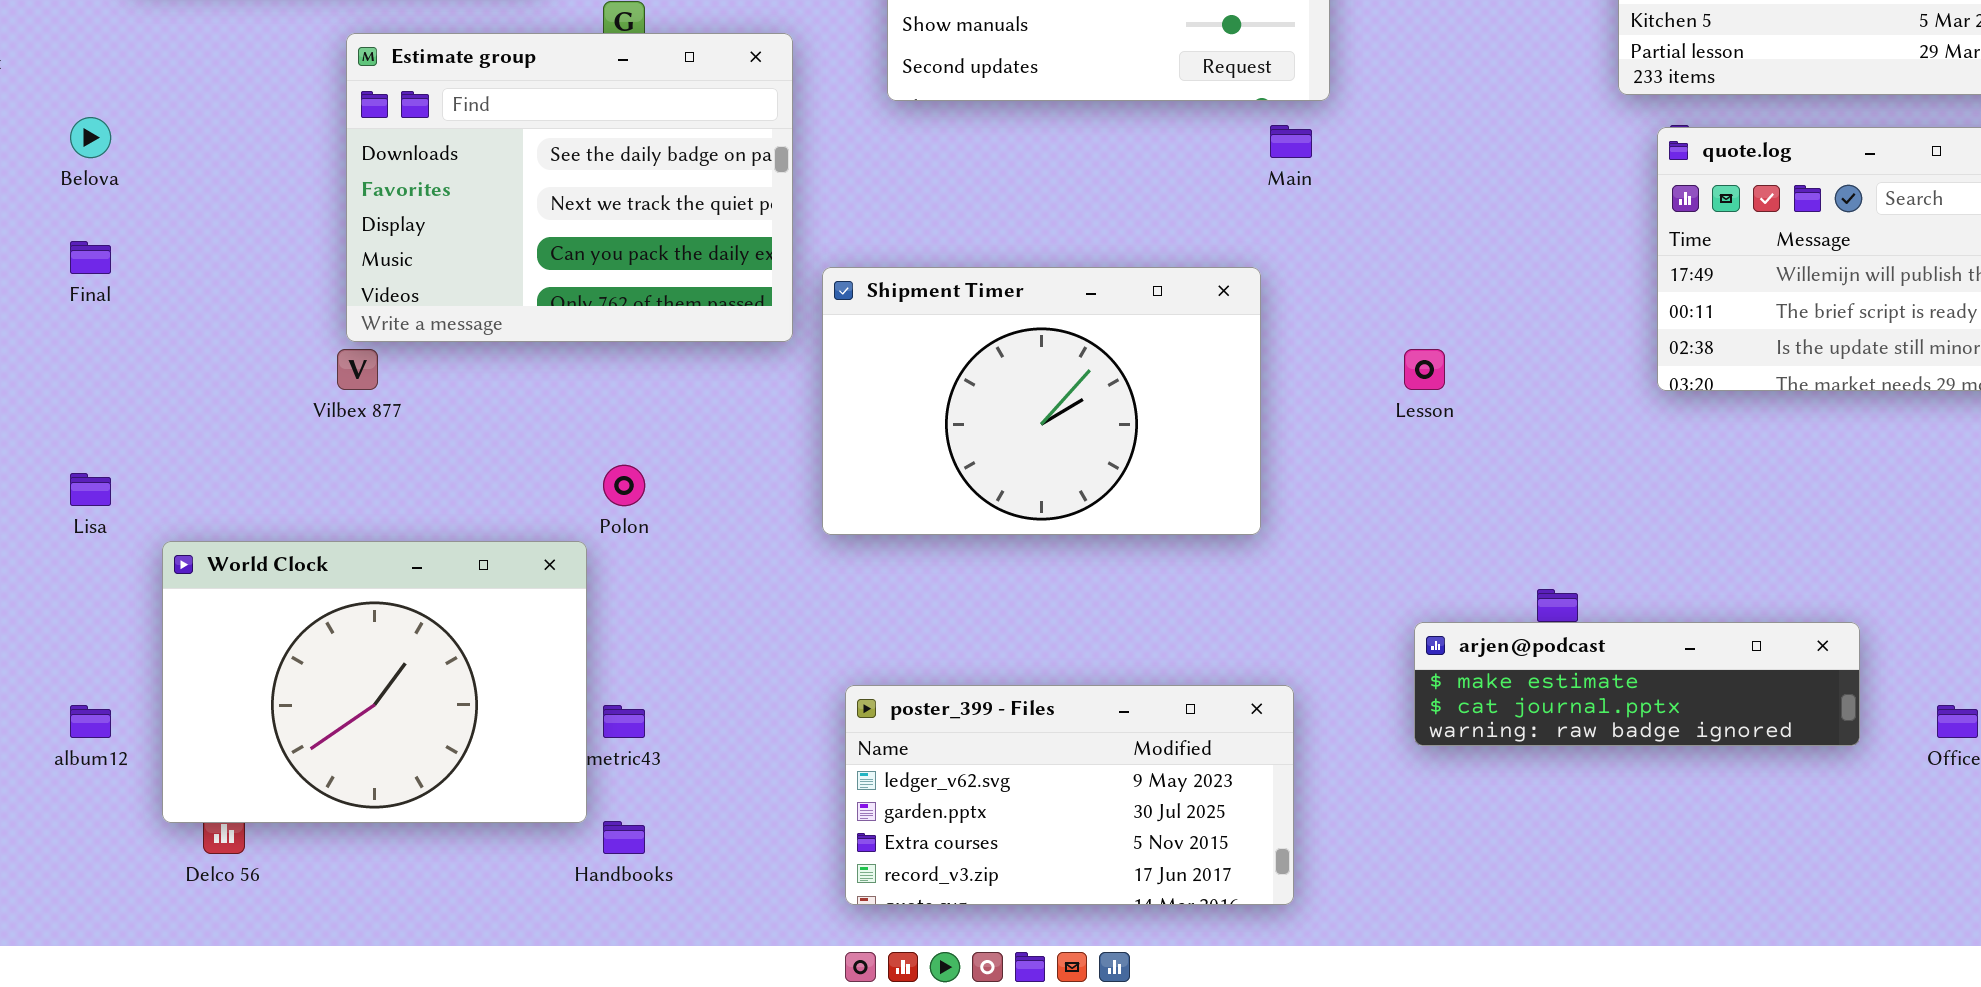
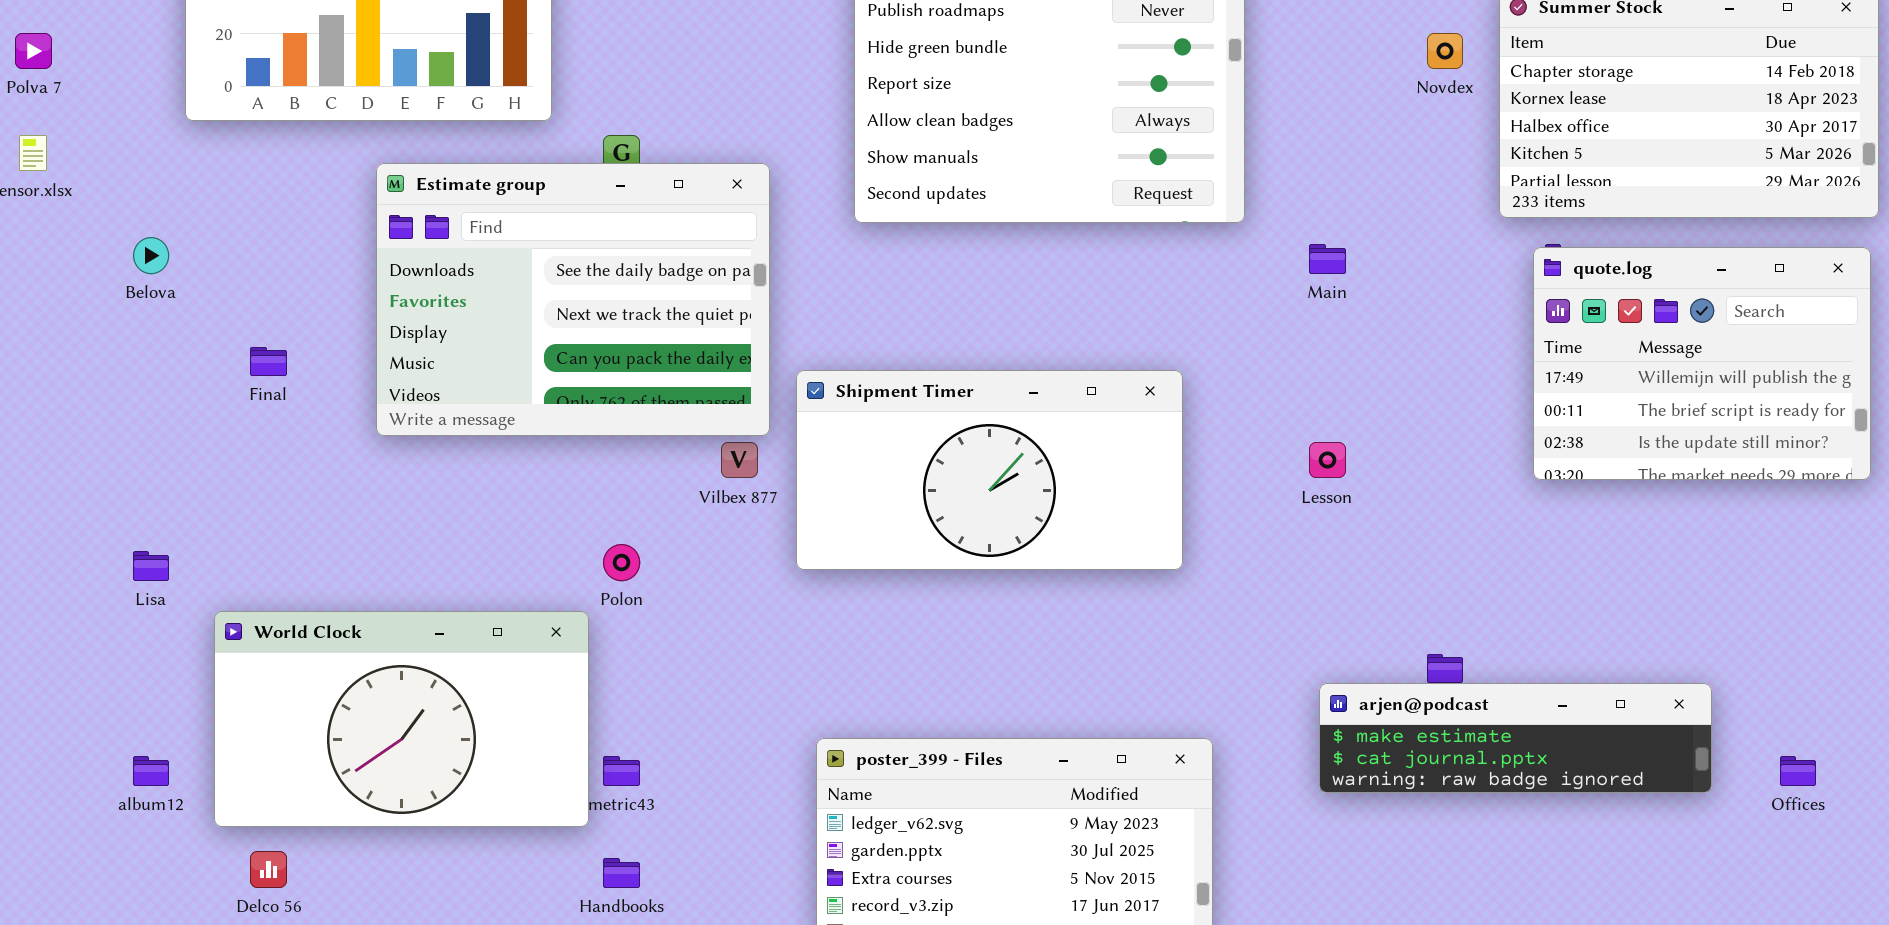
Main: [1270,125,1312,158] -> [1309,244,1346,274], moved
Final: [70,241,111,274] -> [250,347,287,376], moved
Shipment Timer: [822,267,1261,535] -> [796,370,1183,570], resized
Vilbex 877: [337,349,378,390] -> [721,442,758,478], moved
World Clock: [162,541,587,823] -> [214,611,589,827], resized

